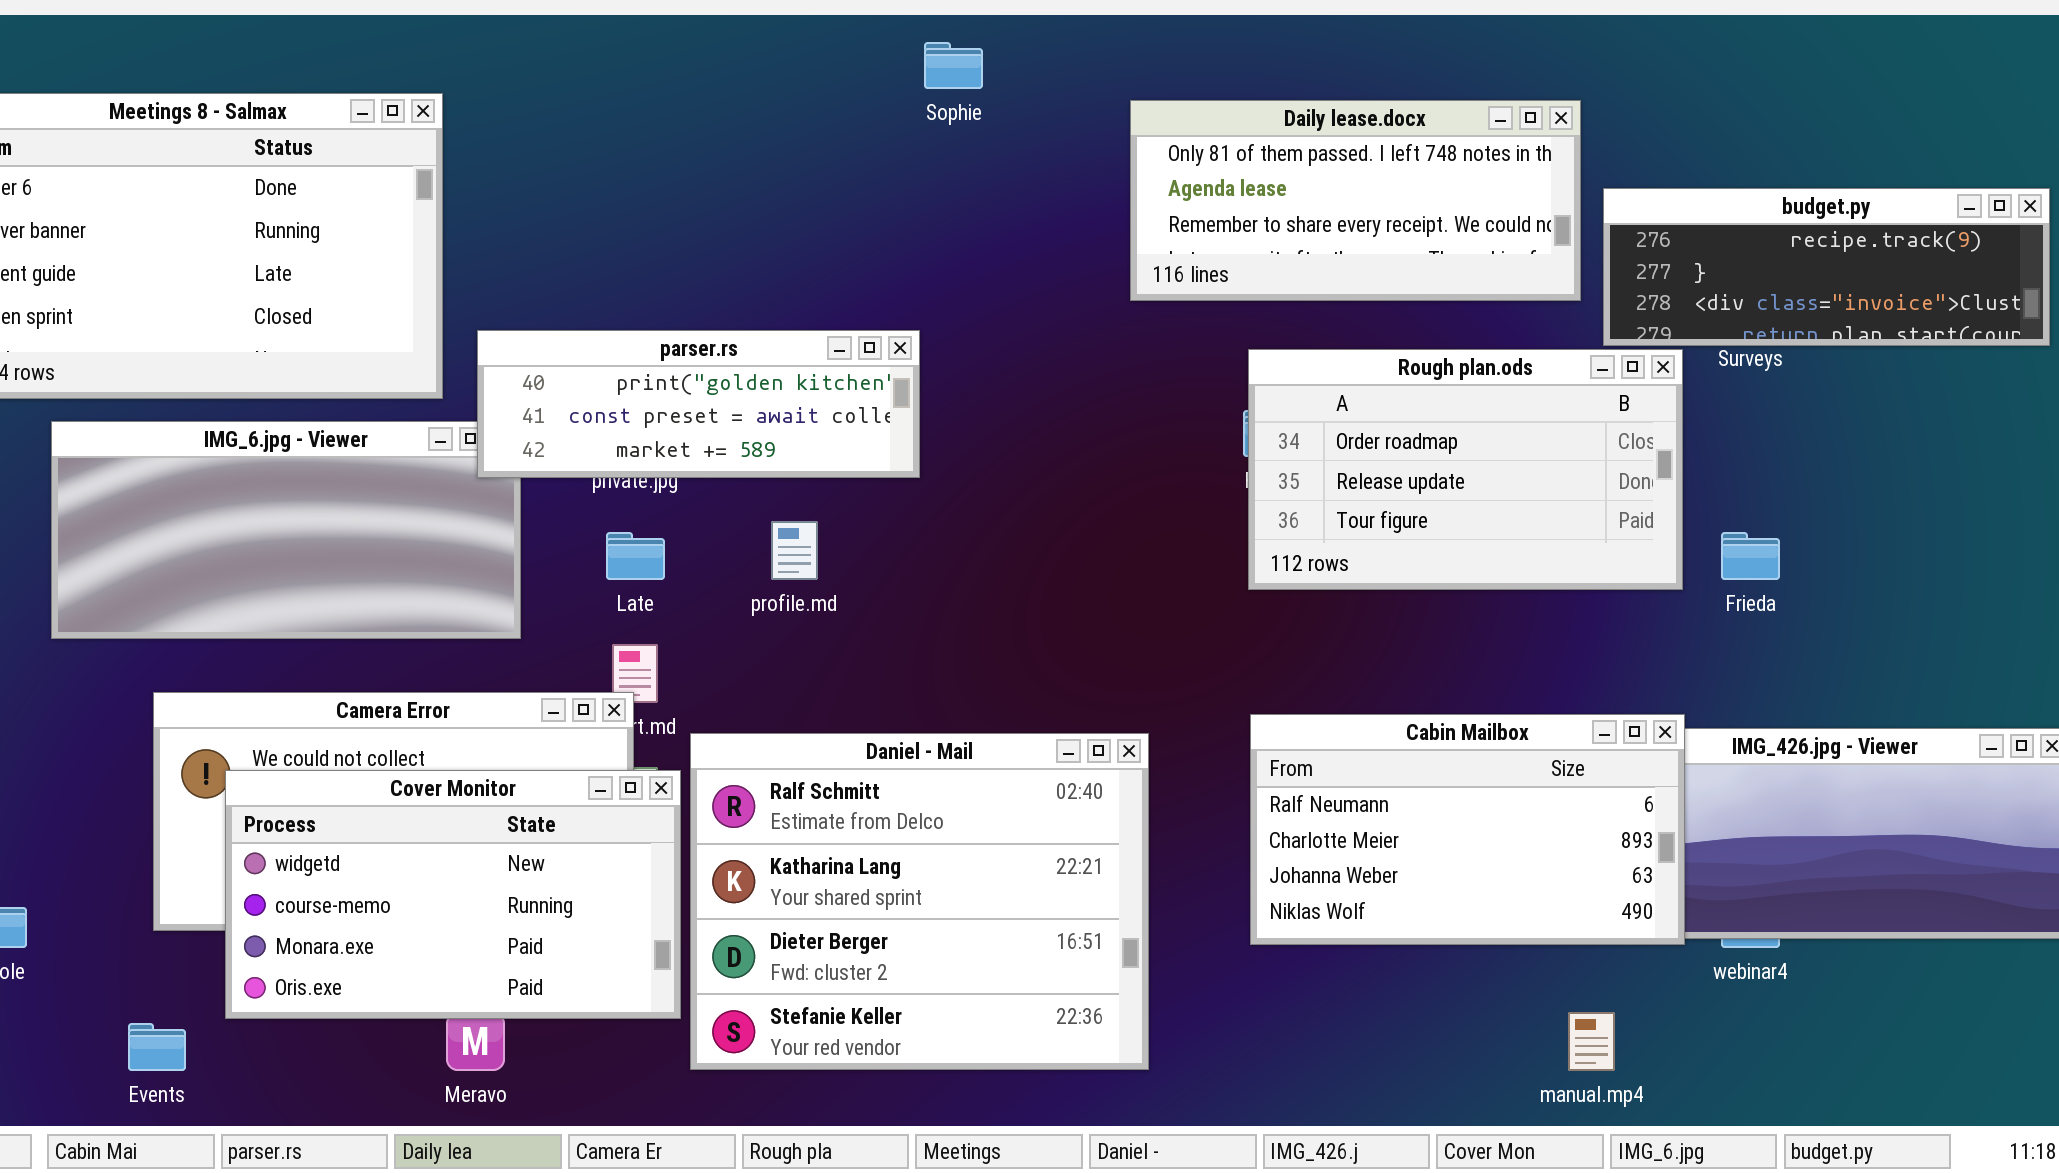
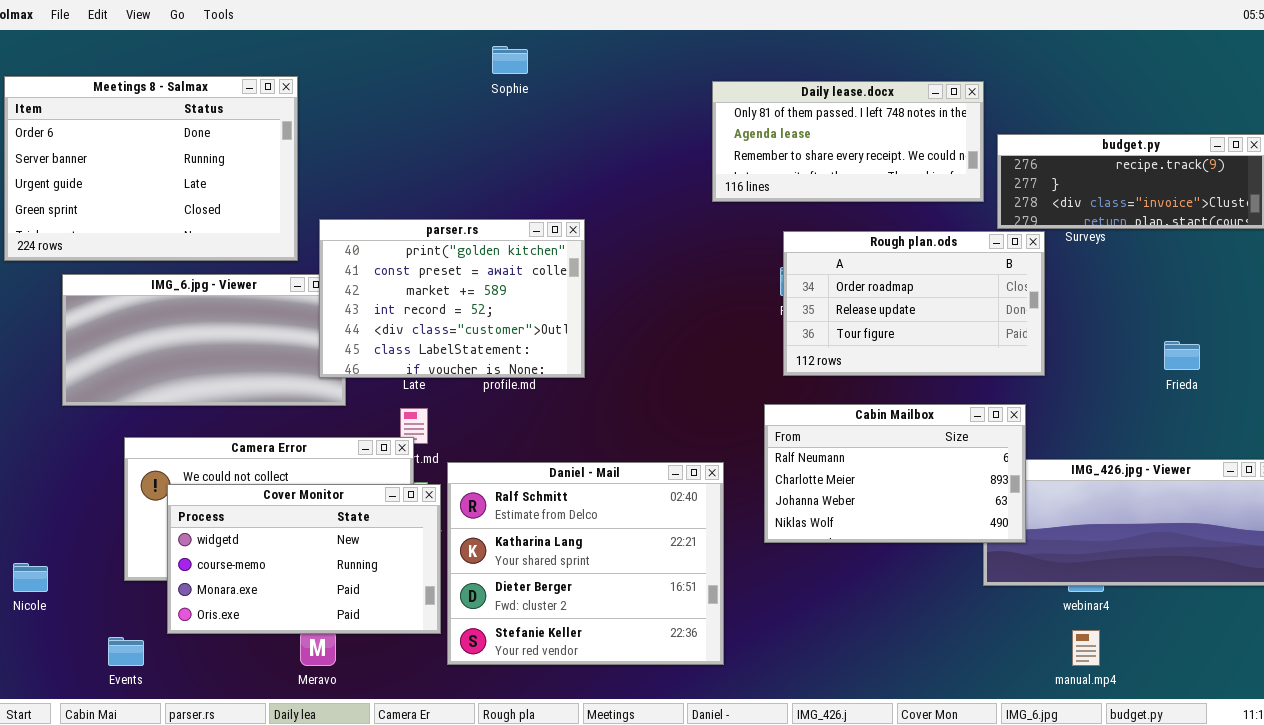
Sophie: [924,42,983,89] -> [492,46,528,74], moved
parser.rs: [477,330,920,478] -> [319,219,585,378], resized
Frieda: [1721,532,1780,580] -> [1164,341,1200,370], moved
Cabin Mailbox: [1250,714,1685,945] -> [764,404,1026,543], moved
manual.mp4: [1568,1012,1615,1071] -> [1072,630,1100,666], moved

